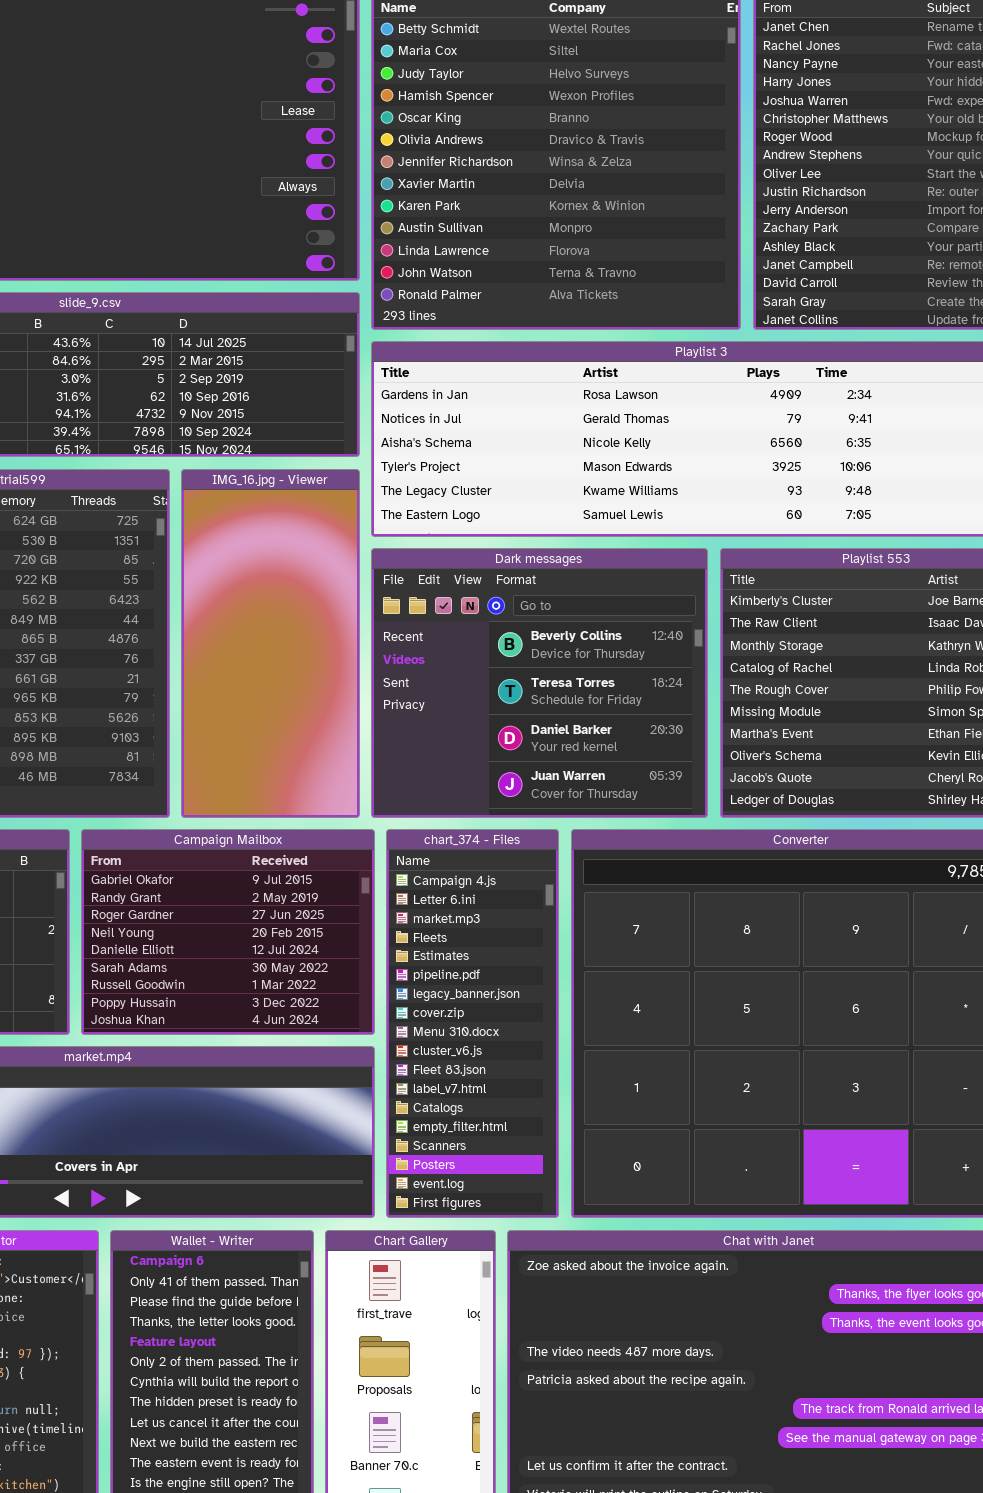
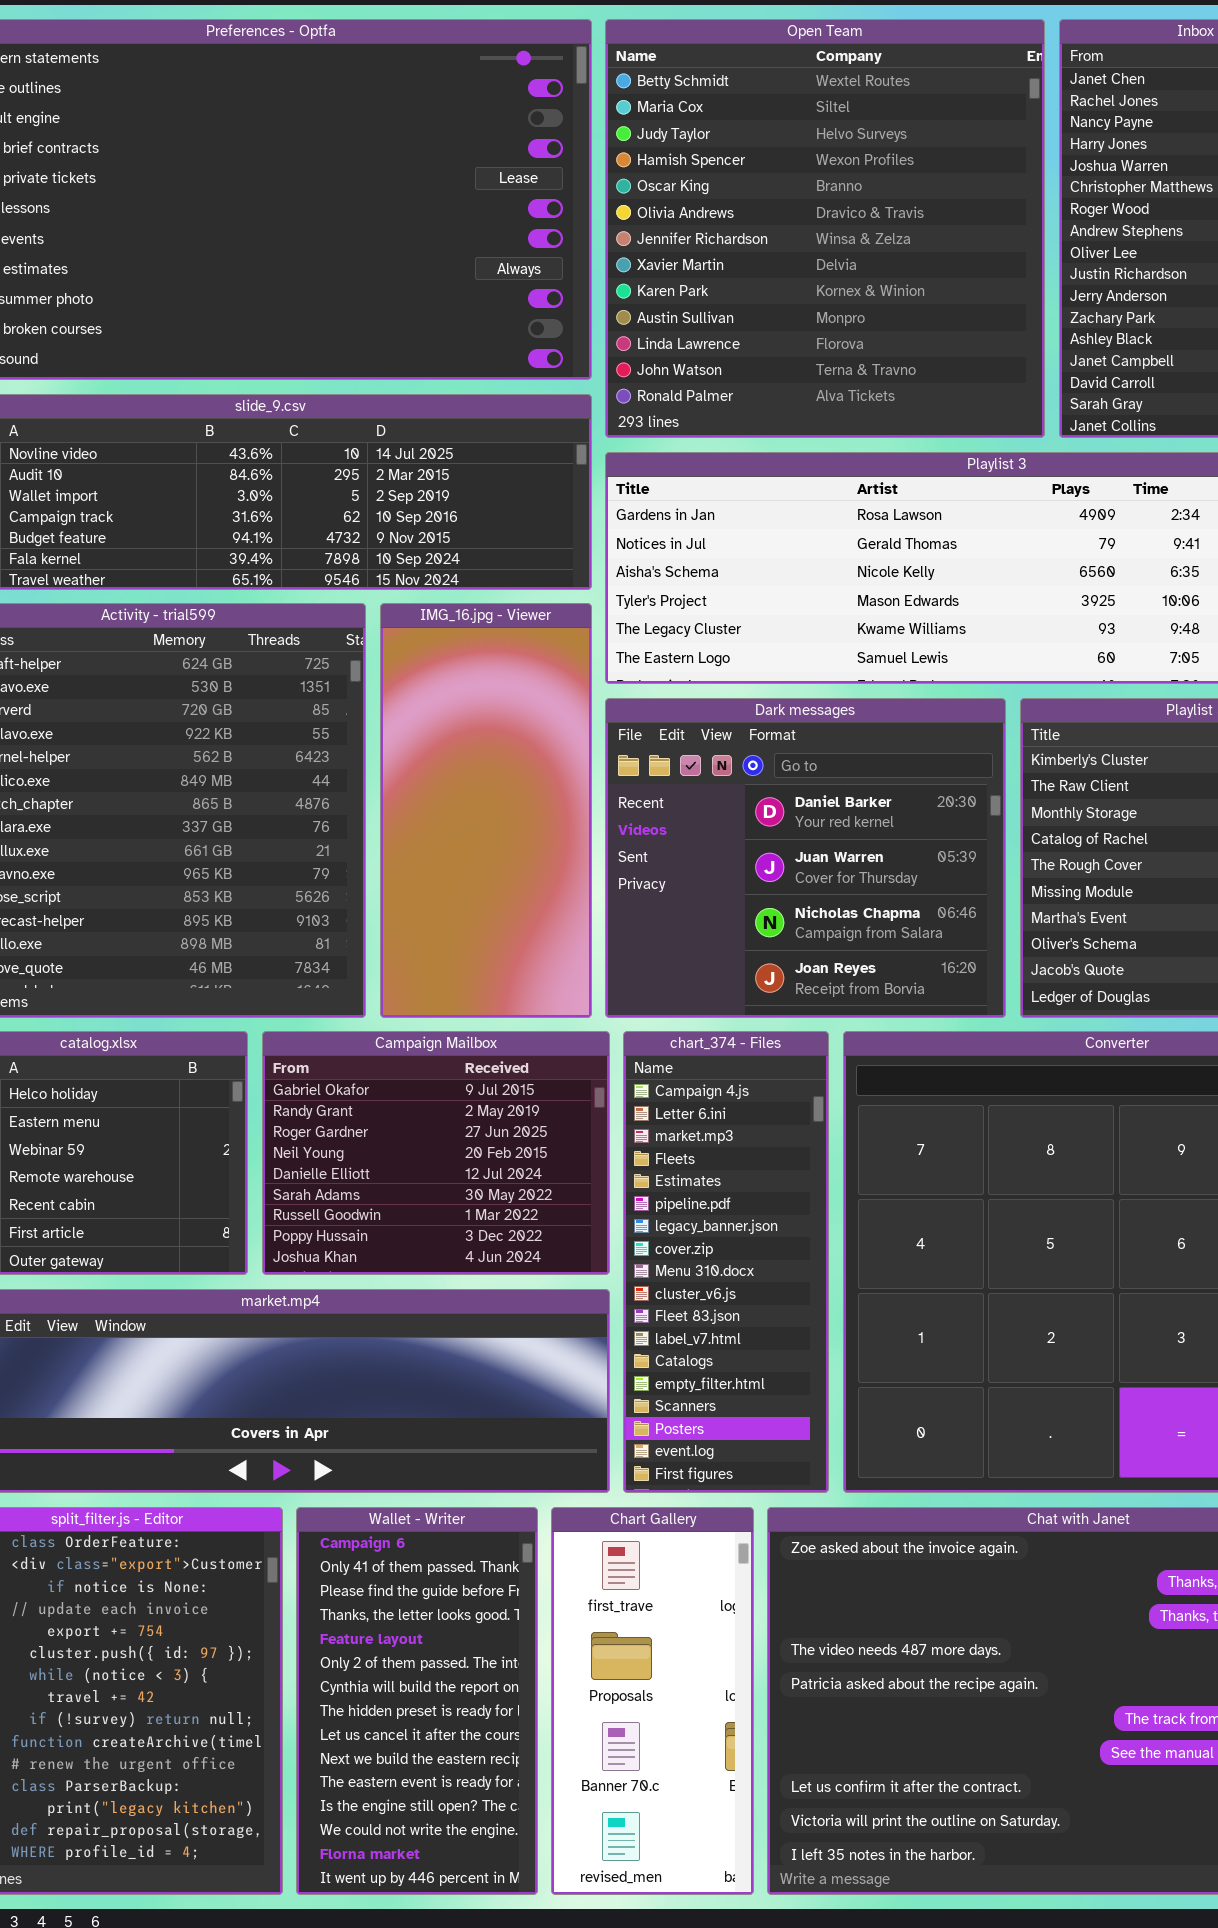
Dark messages: [371,548,708,818] -> [605,698,1006,1018], scrolled down 2 rows

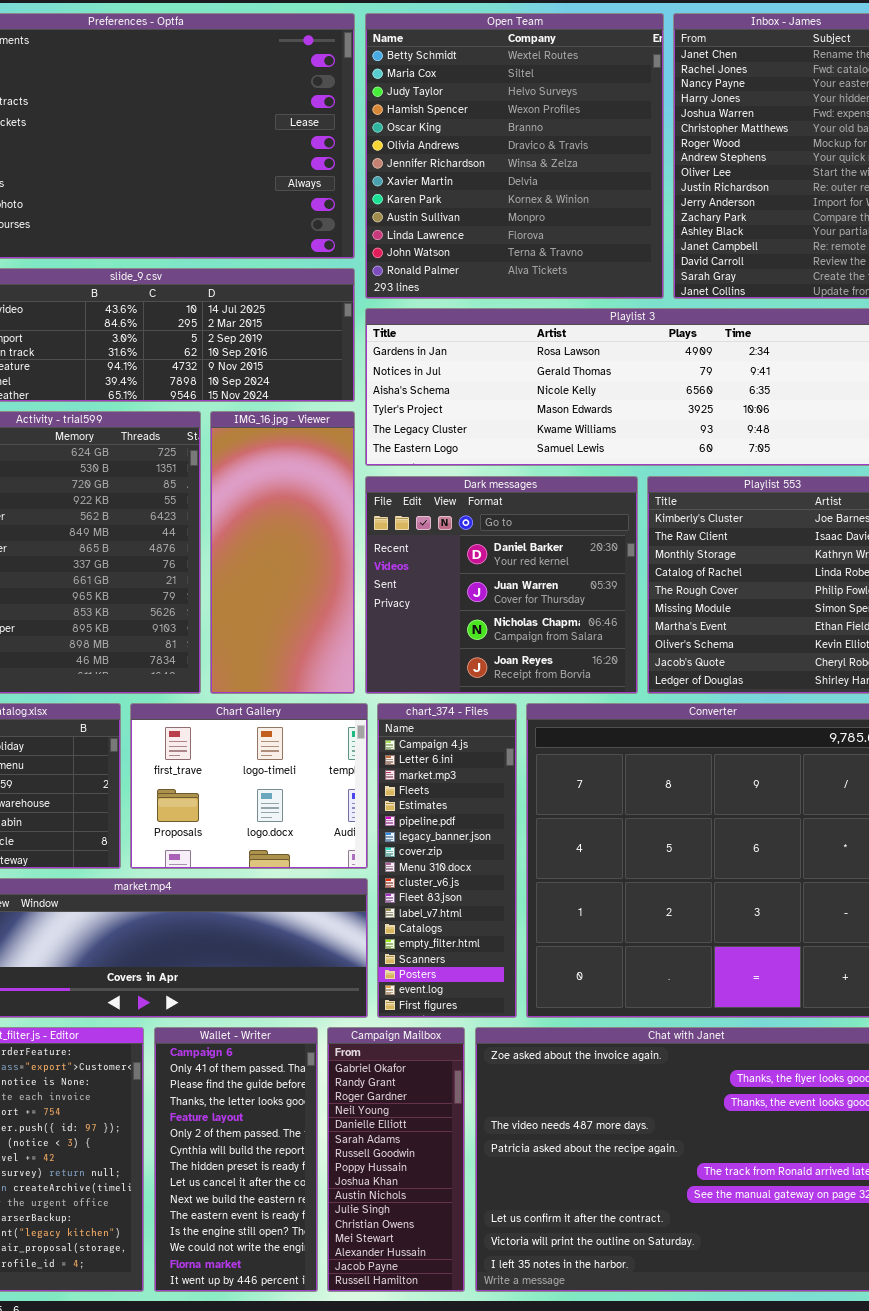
Campaign Mailbox: [262,1031,610,1275] -> [327,1027,465,1292], moved, resized
Chart Gallery: [551,1507,754,1895] -> [130,703,368,869], moved, resized

